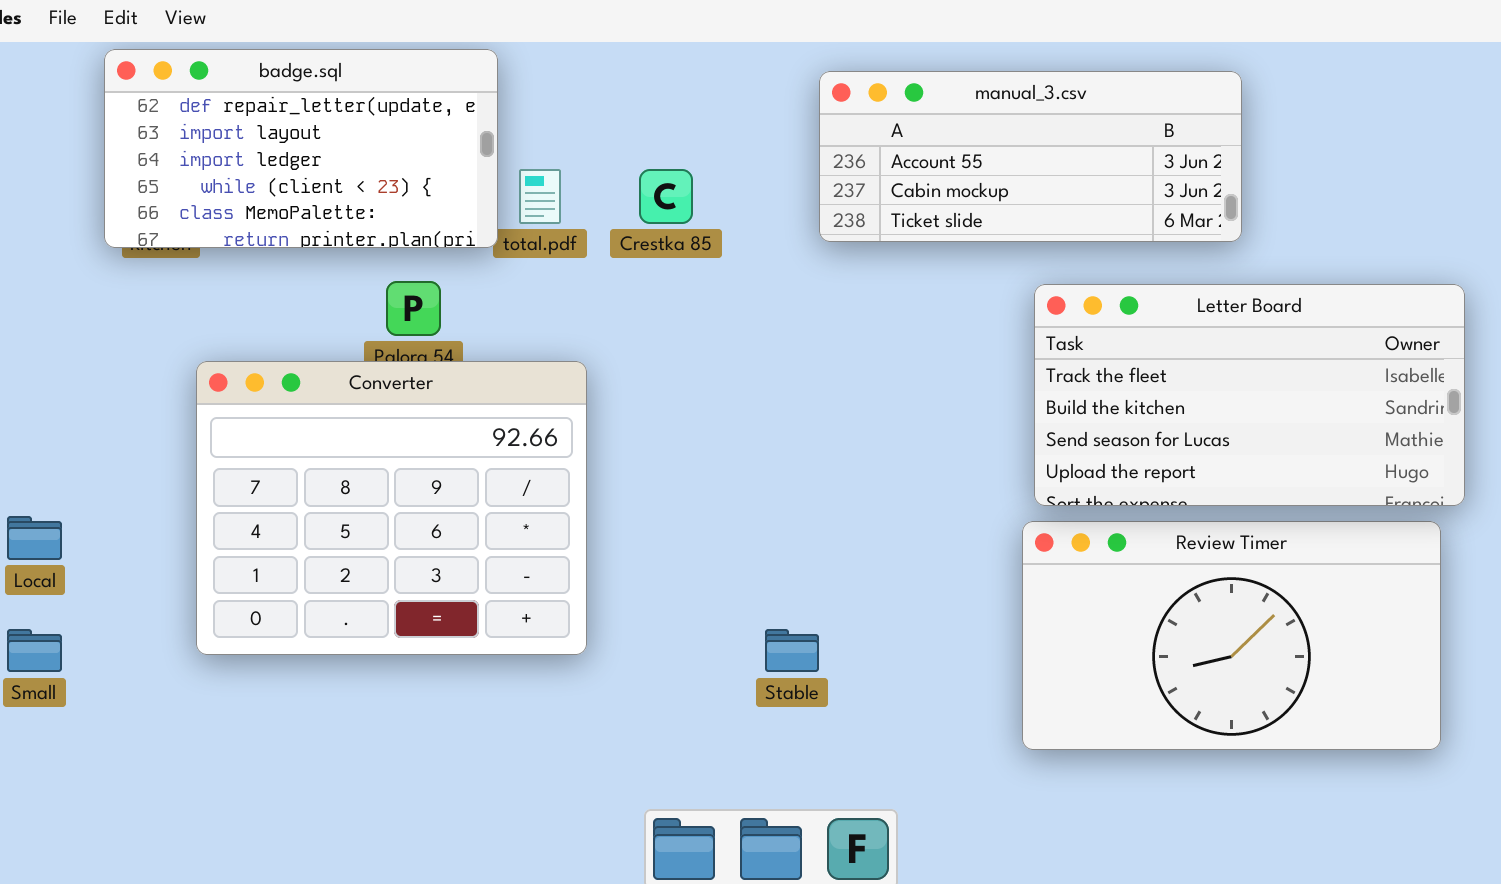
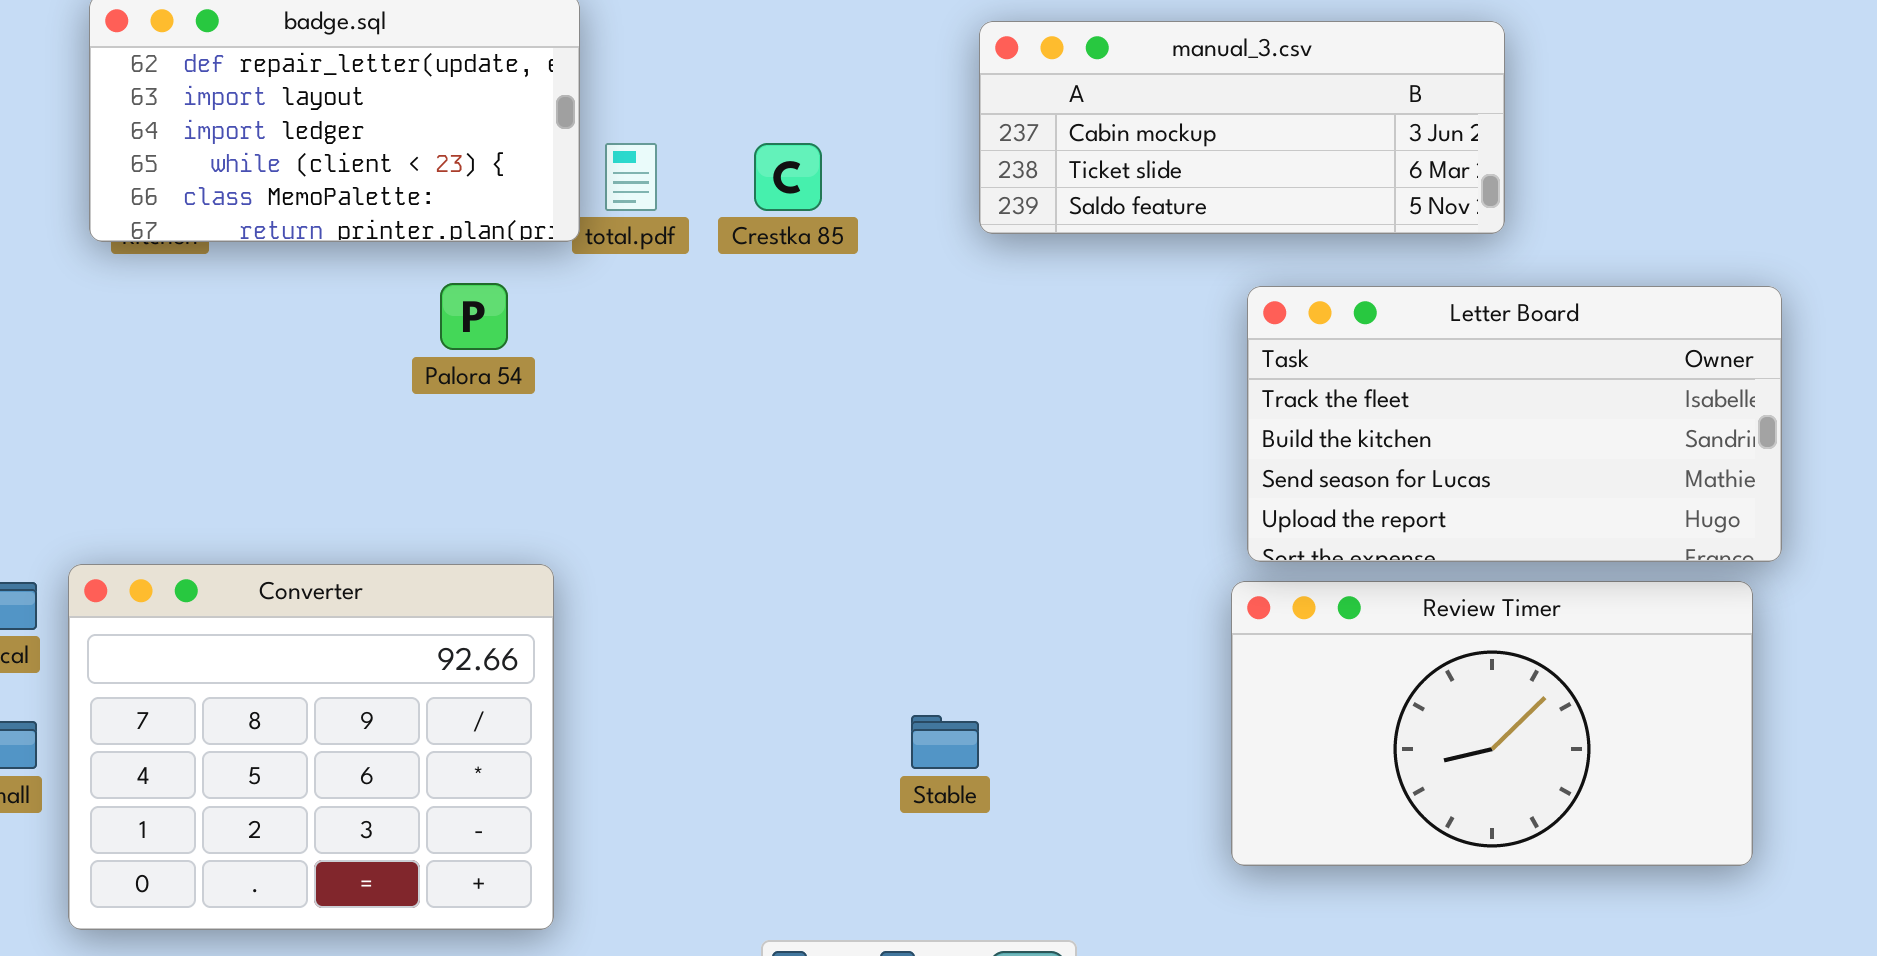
manual_3.csv: [819,71,1242,242] -> [979,21,1505,234], scrolled down 1 row
Converter: [196,361,587,655] -> [68,564,554,930], moved

